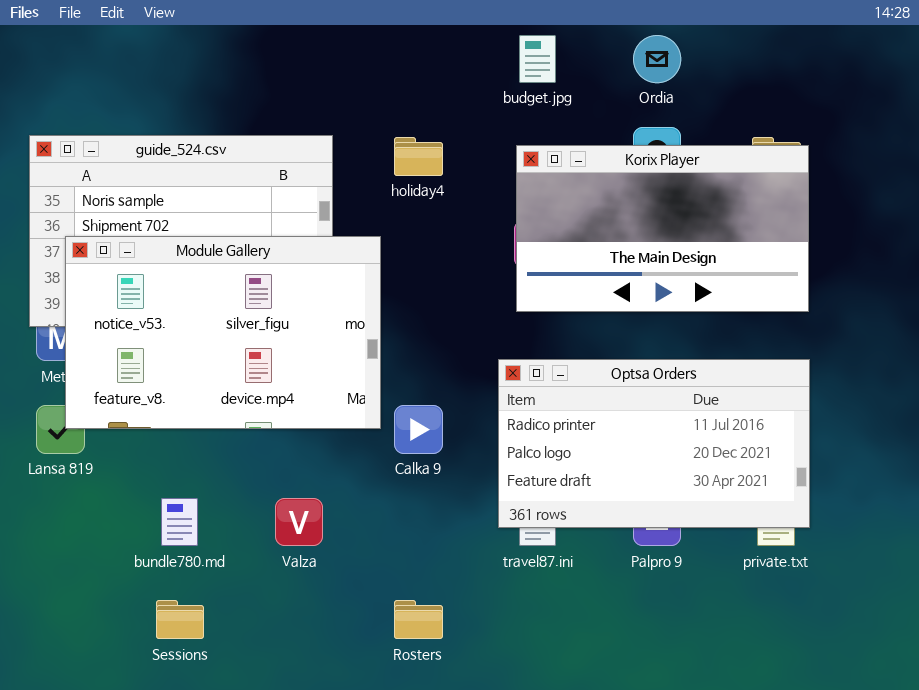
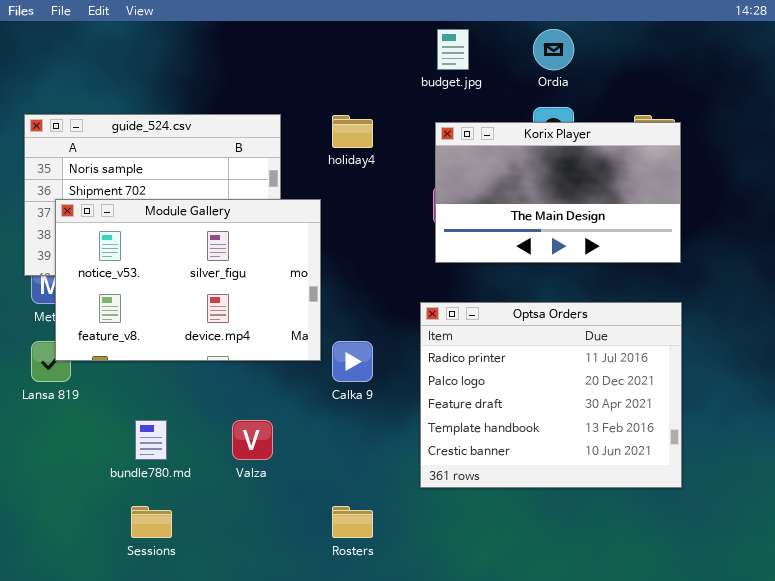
Optsa Orders: [498,359,810,528] -> [420,302,682,488], resized

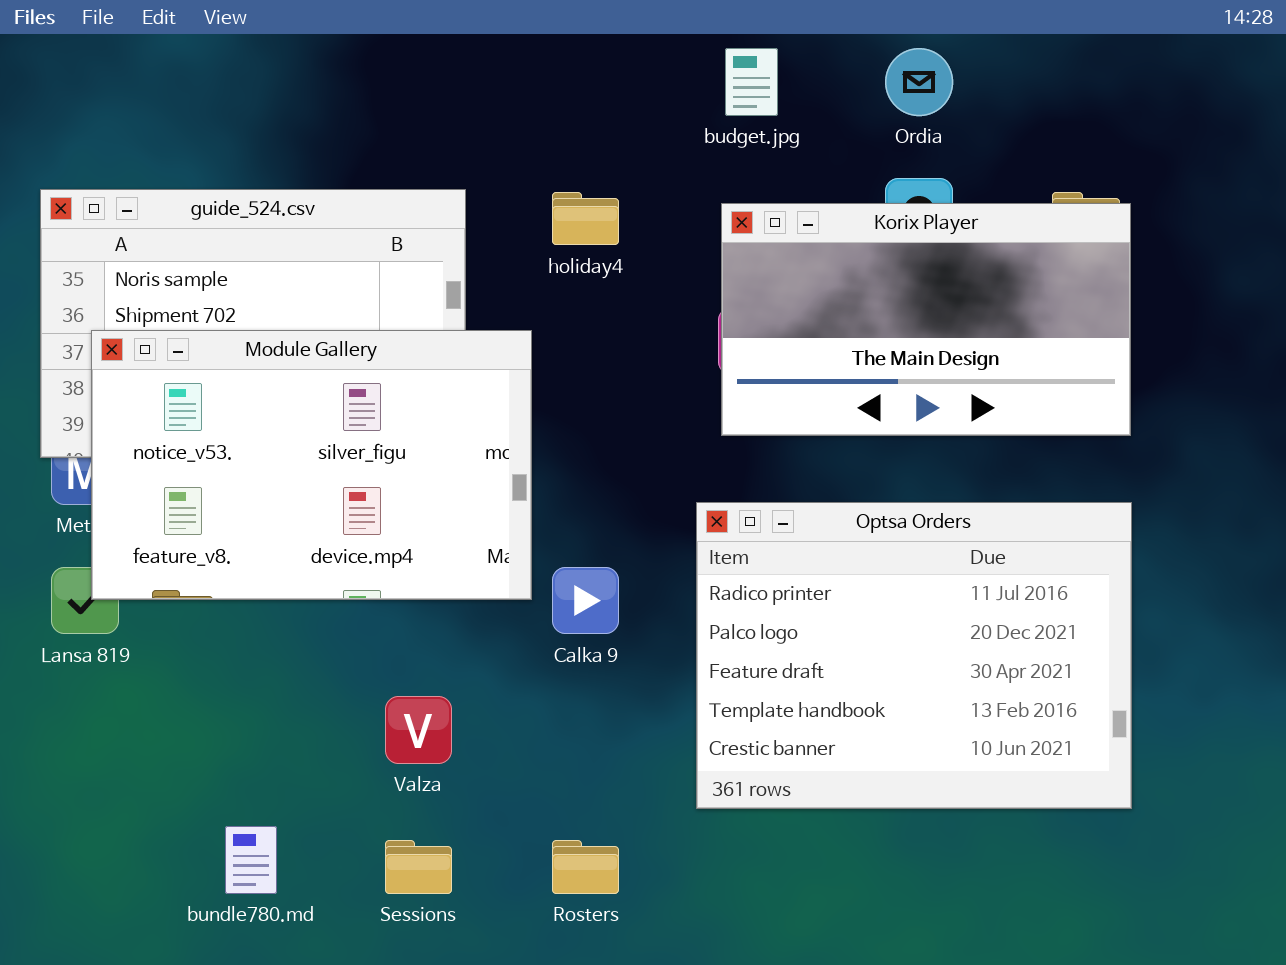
bundle780.md: [135,420,167,460] -> [225,826,277,894], moved
Sessions: [131,506,172,538] -> [385,840,452,894], moved

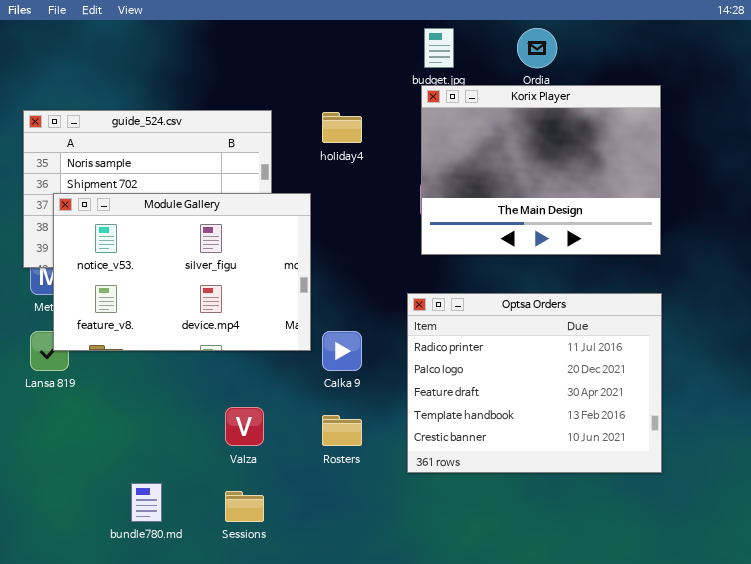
Korix Player: [721,203,1131,436] -> [421,85,661,255], resized
Rosters: [552,840,619,894] -> [322,415,362,446], moved

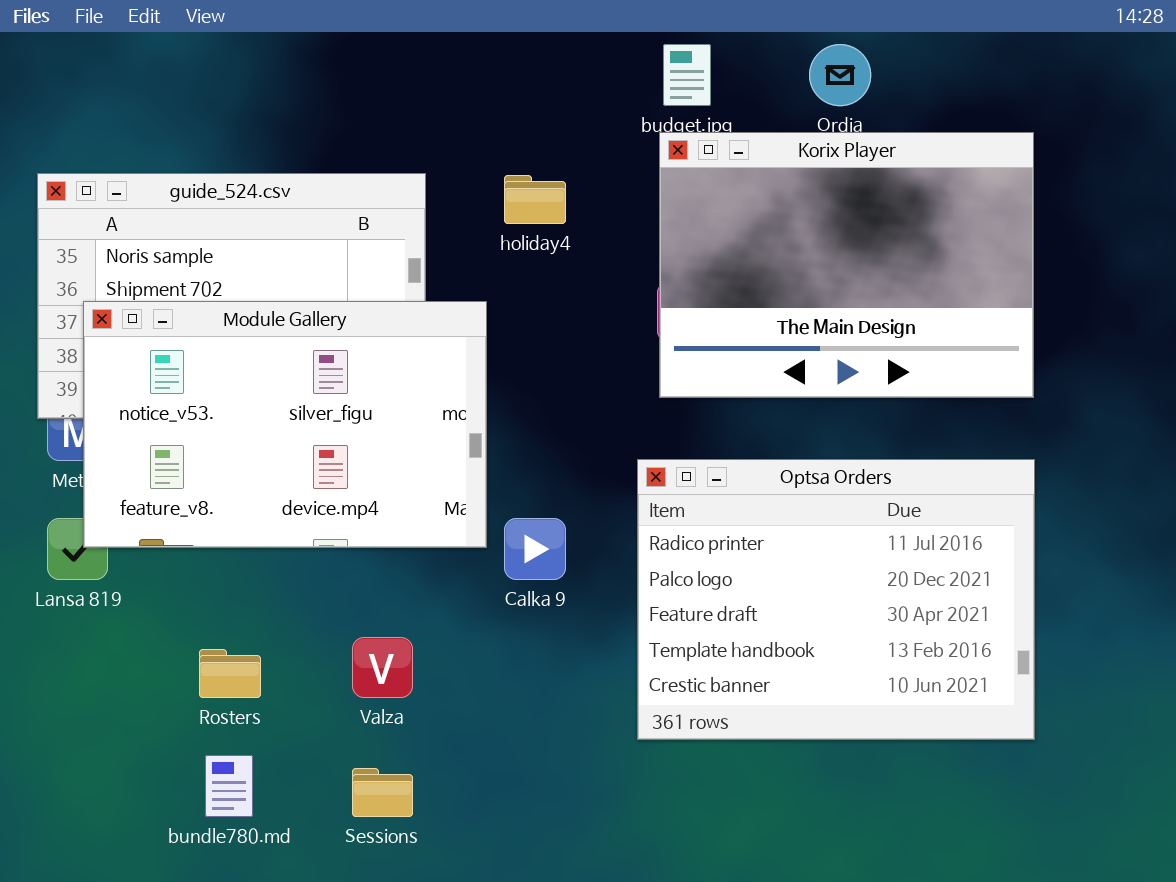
Rosters: [322,415,362,446] -> [199,649,261,698], moved

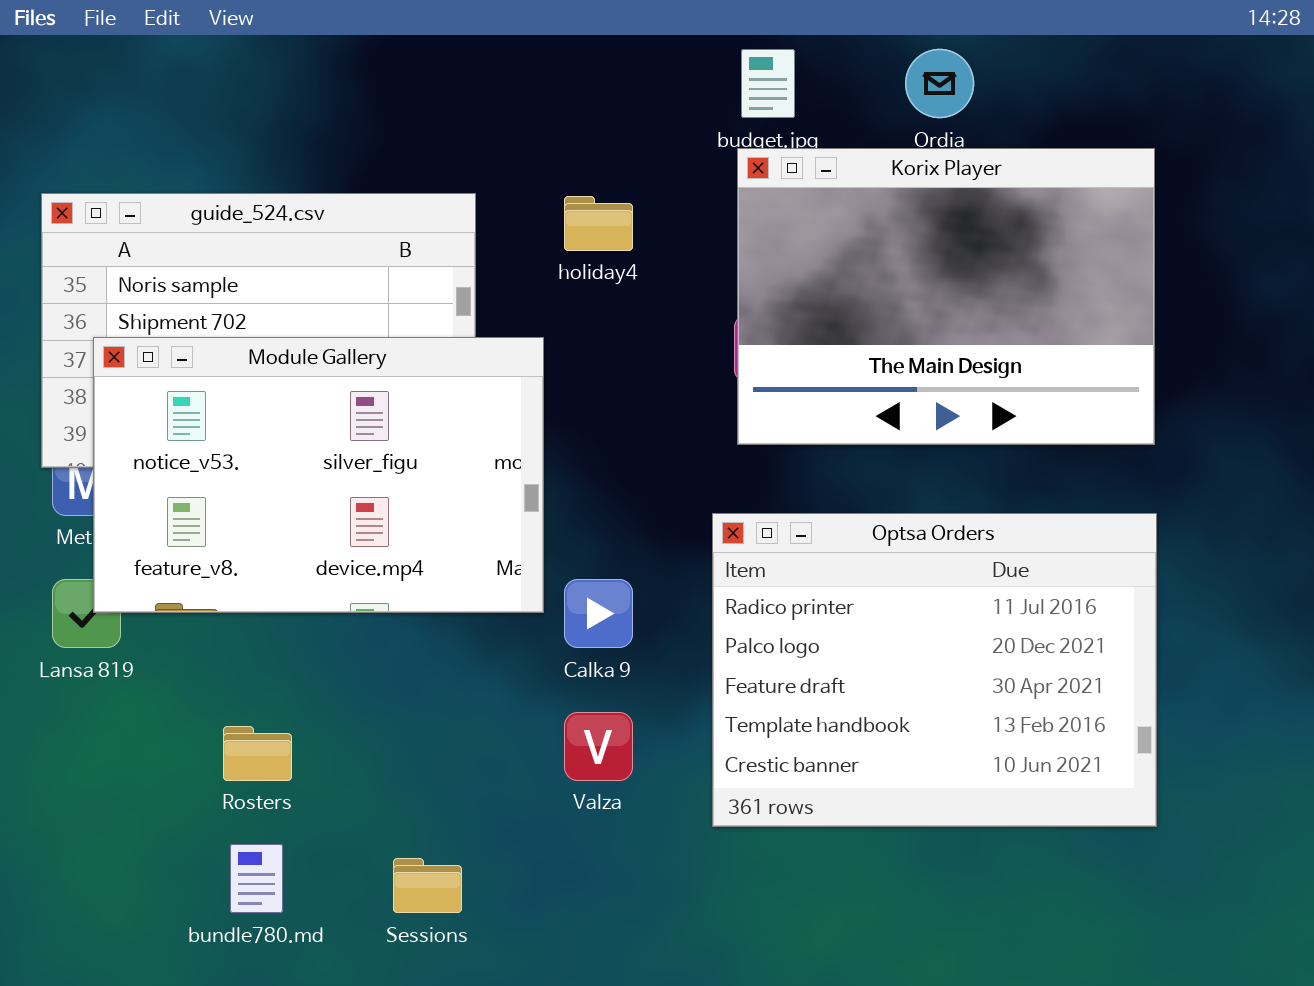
Valza: [352,637,413,698] -> [564,712,633,781], moved

